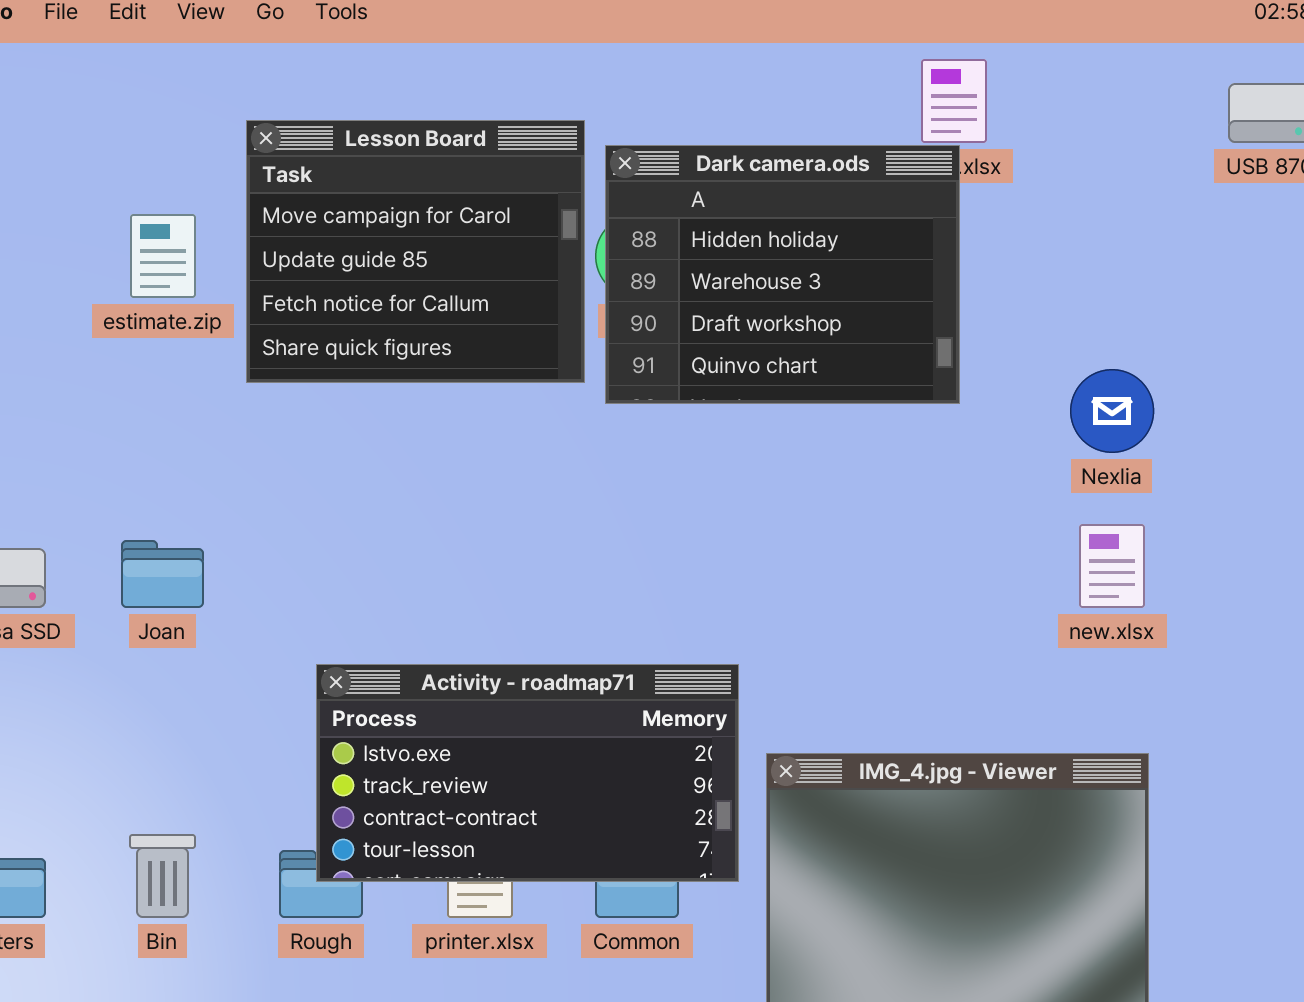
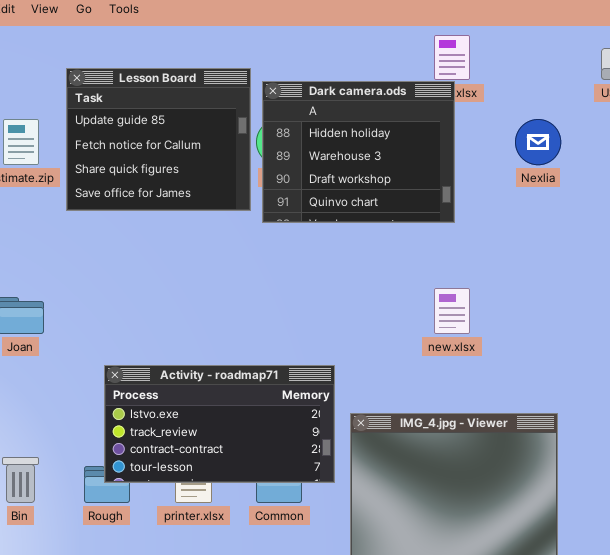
Lesson Board: [246,120,585,383] -> [66,68,251,211], scrolled down 1 row
Nexlia: [1070,369,1154,453] -> [515,119,561,165], moved
new.xlsx: [1079,524,1145,608] -> [434,288,470,334], moved

